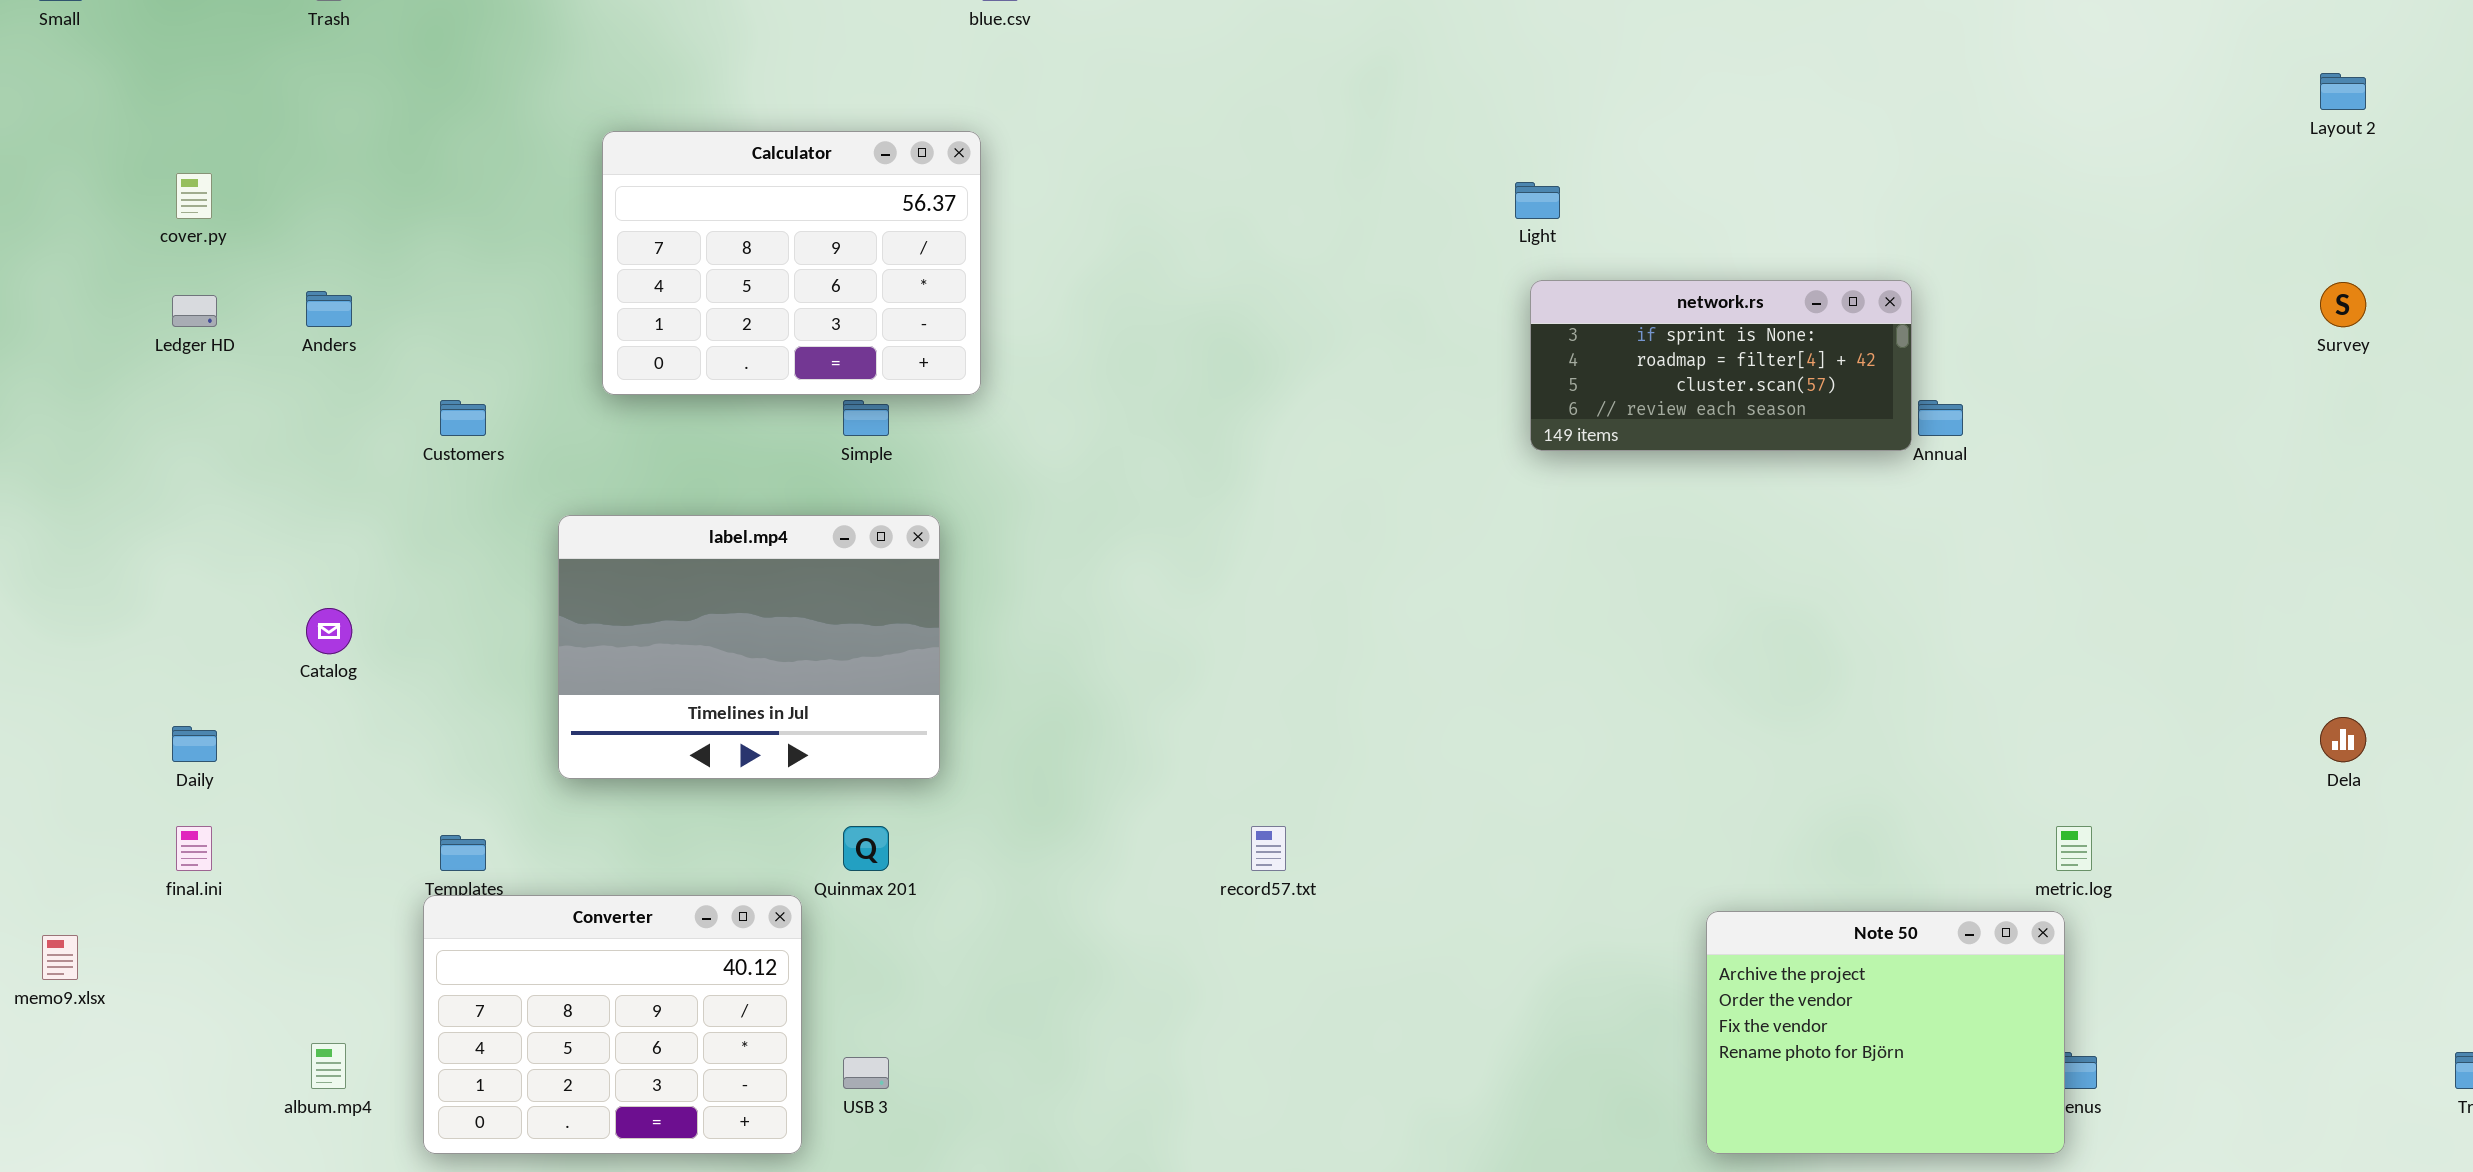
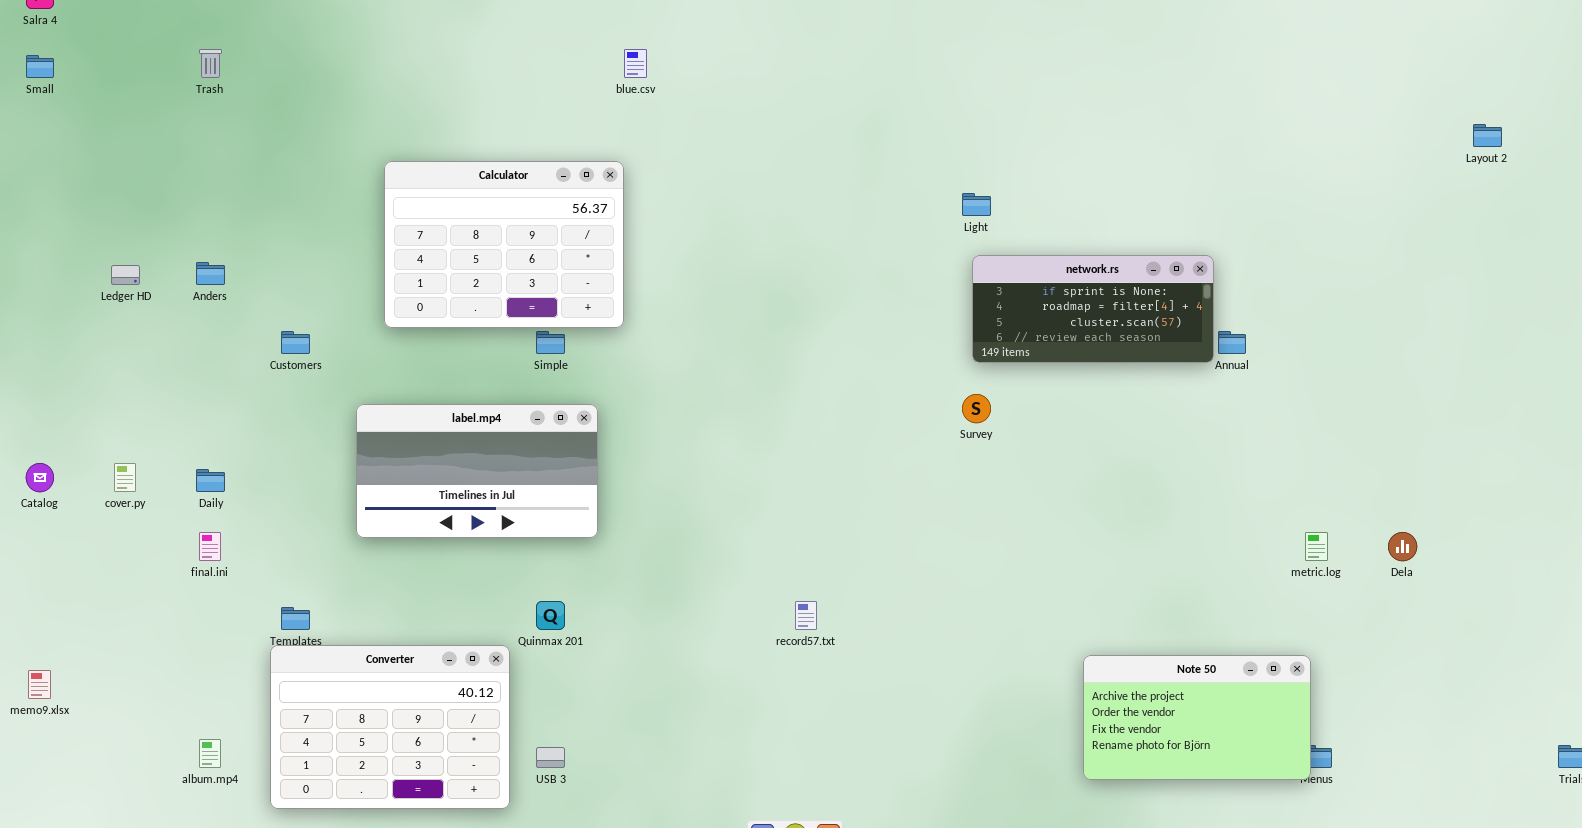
cover.py: [176,173,212,219] -> [114,463,136,492], moved
Survey: [2320,282,2366,327] -> [962,394,991,423], moved
label.mp4: [558,515,940,779] -> [356,404,598,538], resized
Catalog: [306,608,352,654] -> [26,463,54,492], moved
Dela: [2320,717,2366,762] -> [1388,532,1417,561], moved
Daily: [172,726,217,762] -> [196,469,225,492], moved
final.ini: [176,826,212,871] -> [199,532,221,561], moved
metric.log: [2056,826,2092,871] -> [1305,532,1328,561], moved
Note 50: [1706,911,2065,1154] -> [1083,655,1311,780], resized

